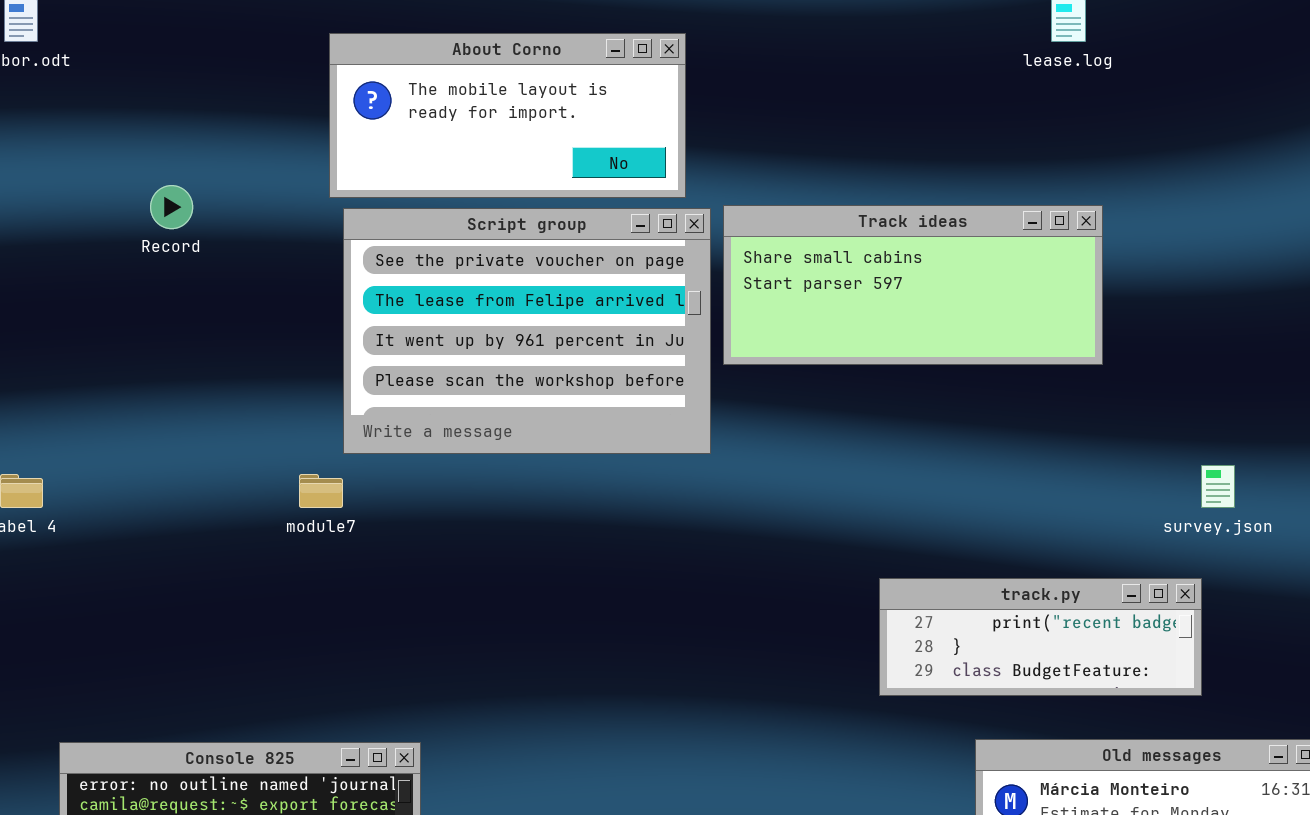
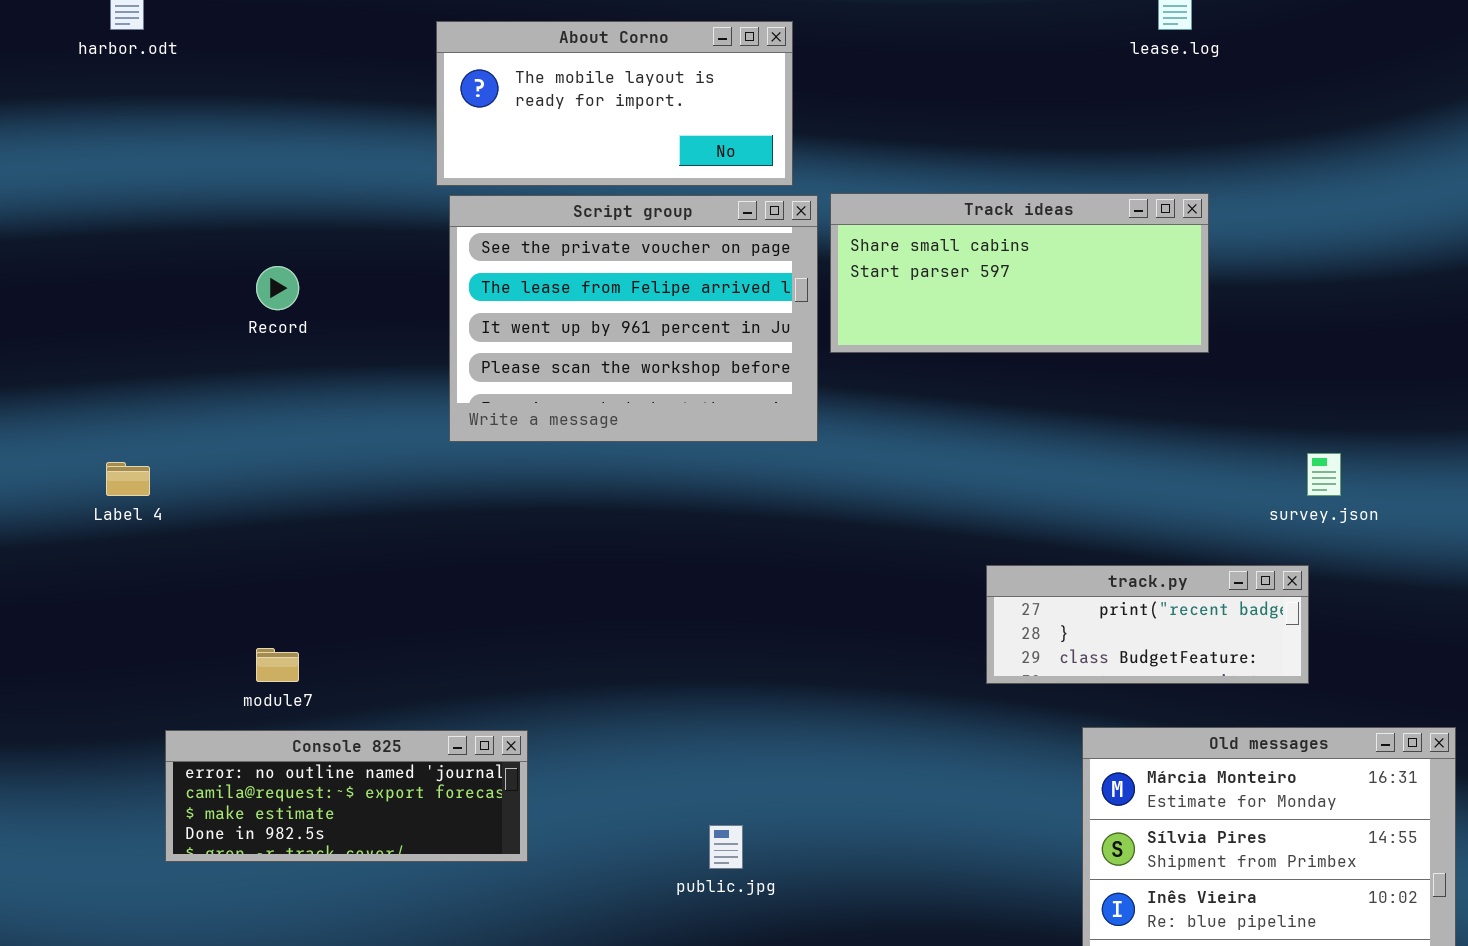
Record: [150,185,193,229] -> [256,266,299,310], moved
module7: [299,474,343,508] -> [256,648,299,682], moved

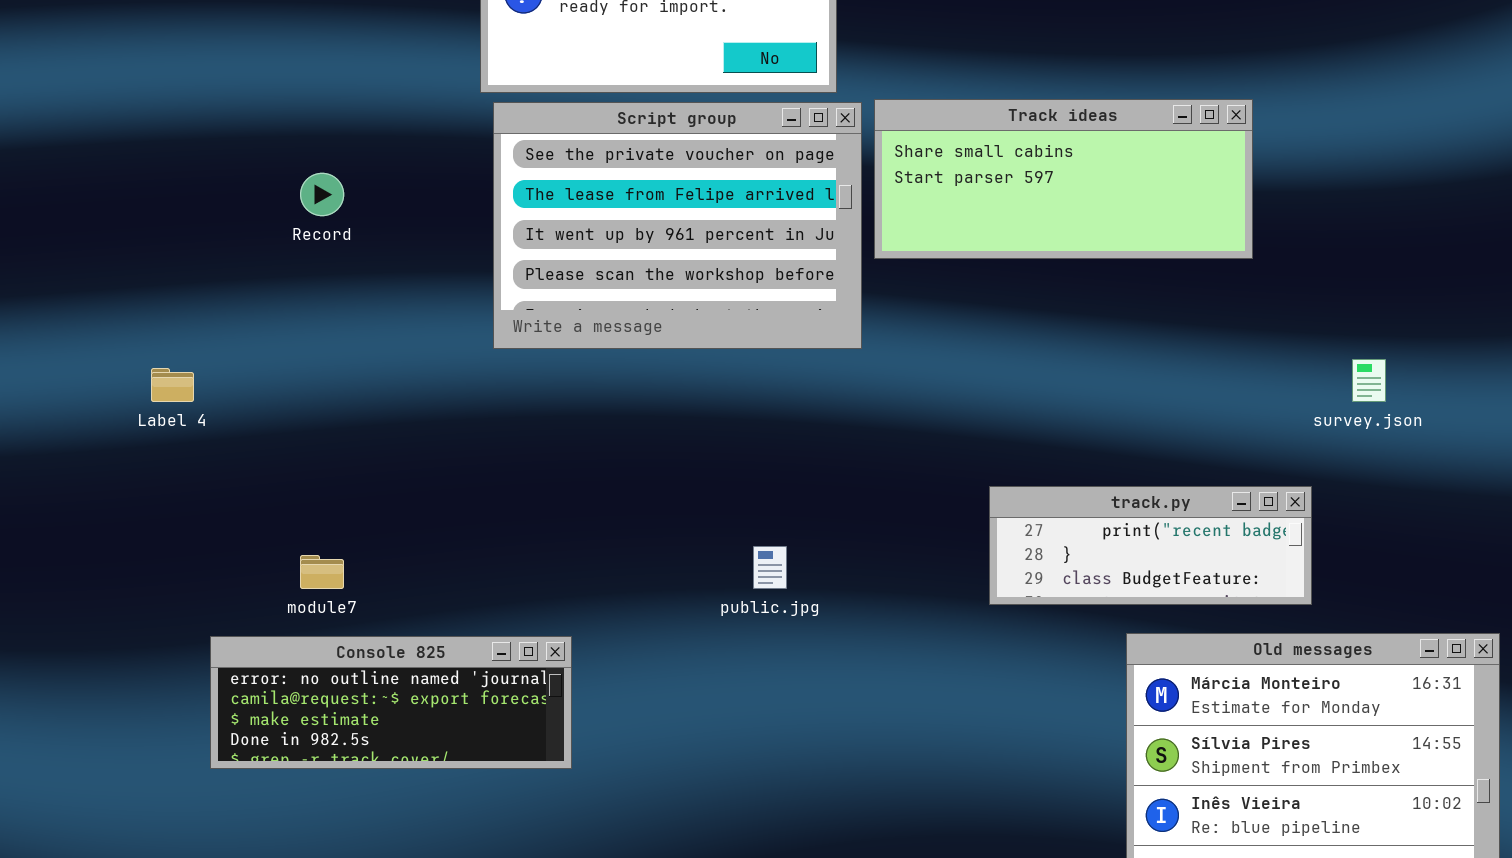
track.py: [986,565,1309,684] -> [989,486,1312,605], moved
public.jpg: [709,825,743,869] -> [753,546,787,589], moved

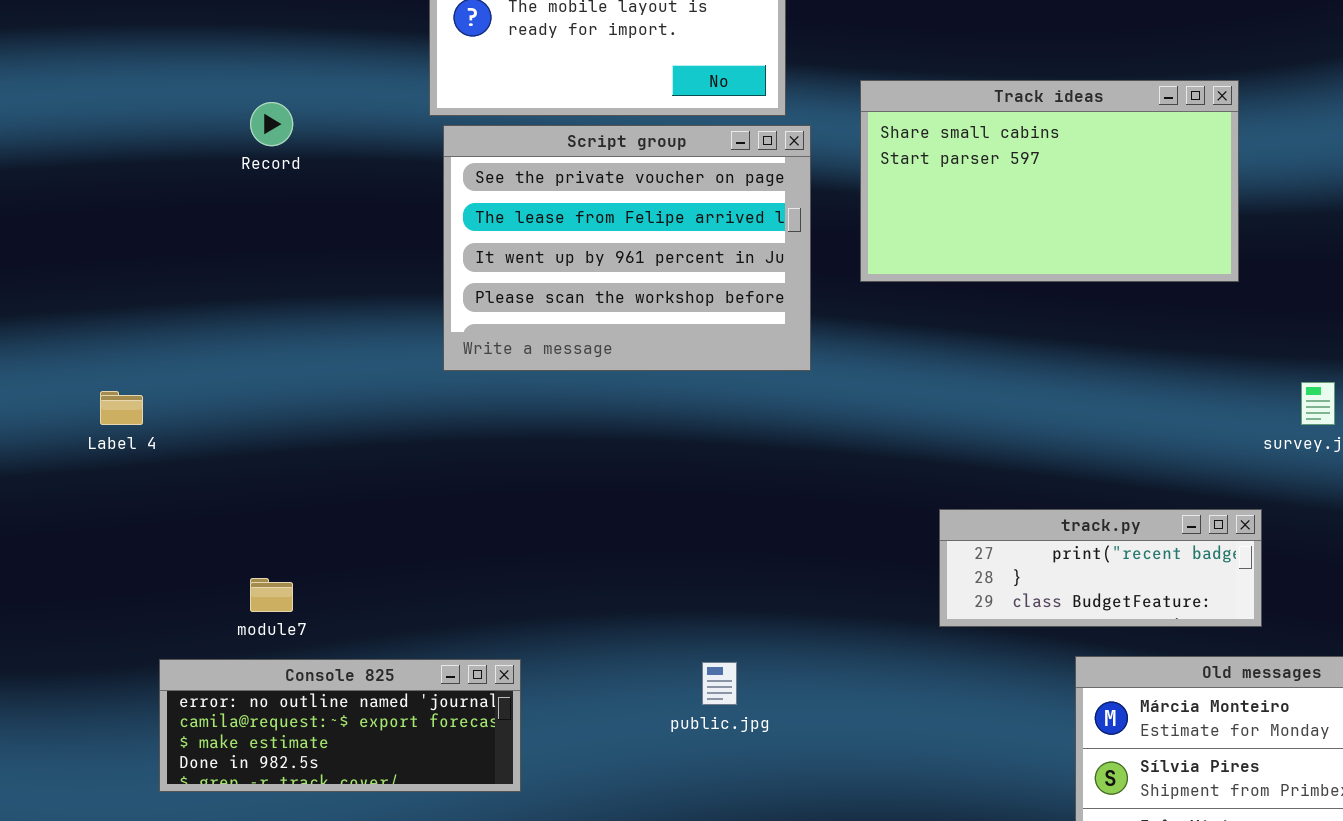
Track ideas: [874,99,1253,259] -> [860,80,1239,282], moved, resized
Record: [300,173,344,216] -> [250,102,293,146], moved
public.jpg: [753,546,787,589] -> [702,662,737,705], moved

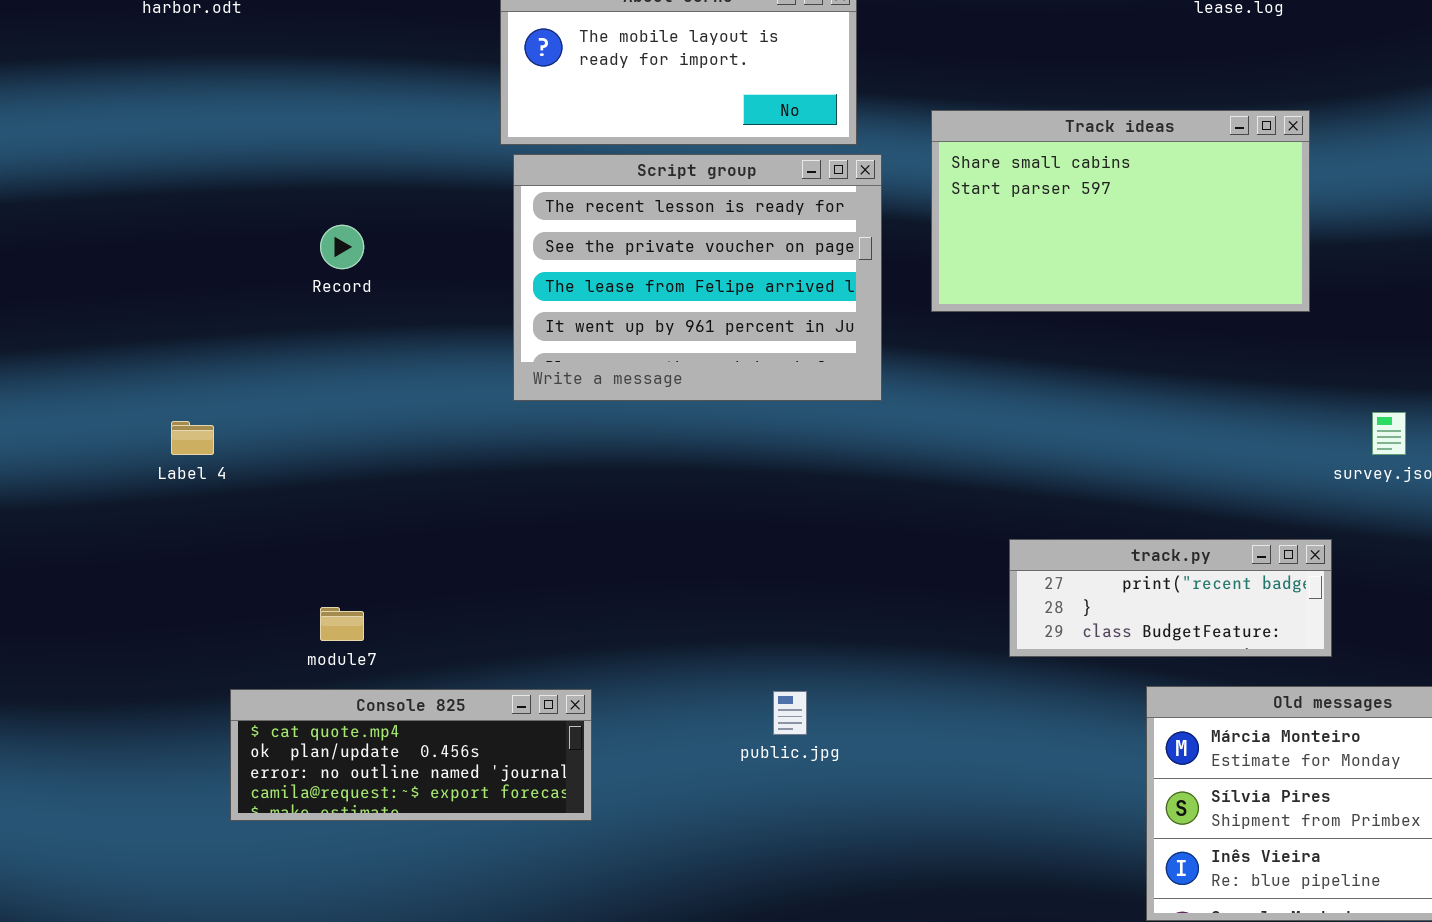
Record: [250,102,293,146] -> [320,225,364,269], moved
Script group: [443,125,811,371] -> [513,154,882,401], scrolled up 1 row
Console 825: [159,659,521,792] -> [230,689,592,821], scrolled up 2 rows

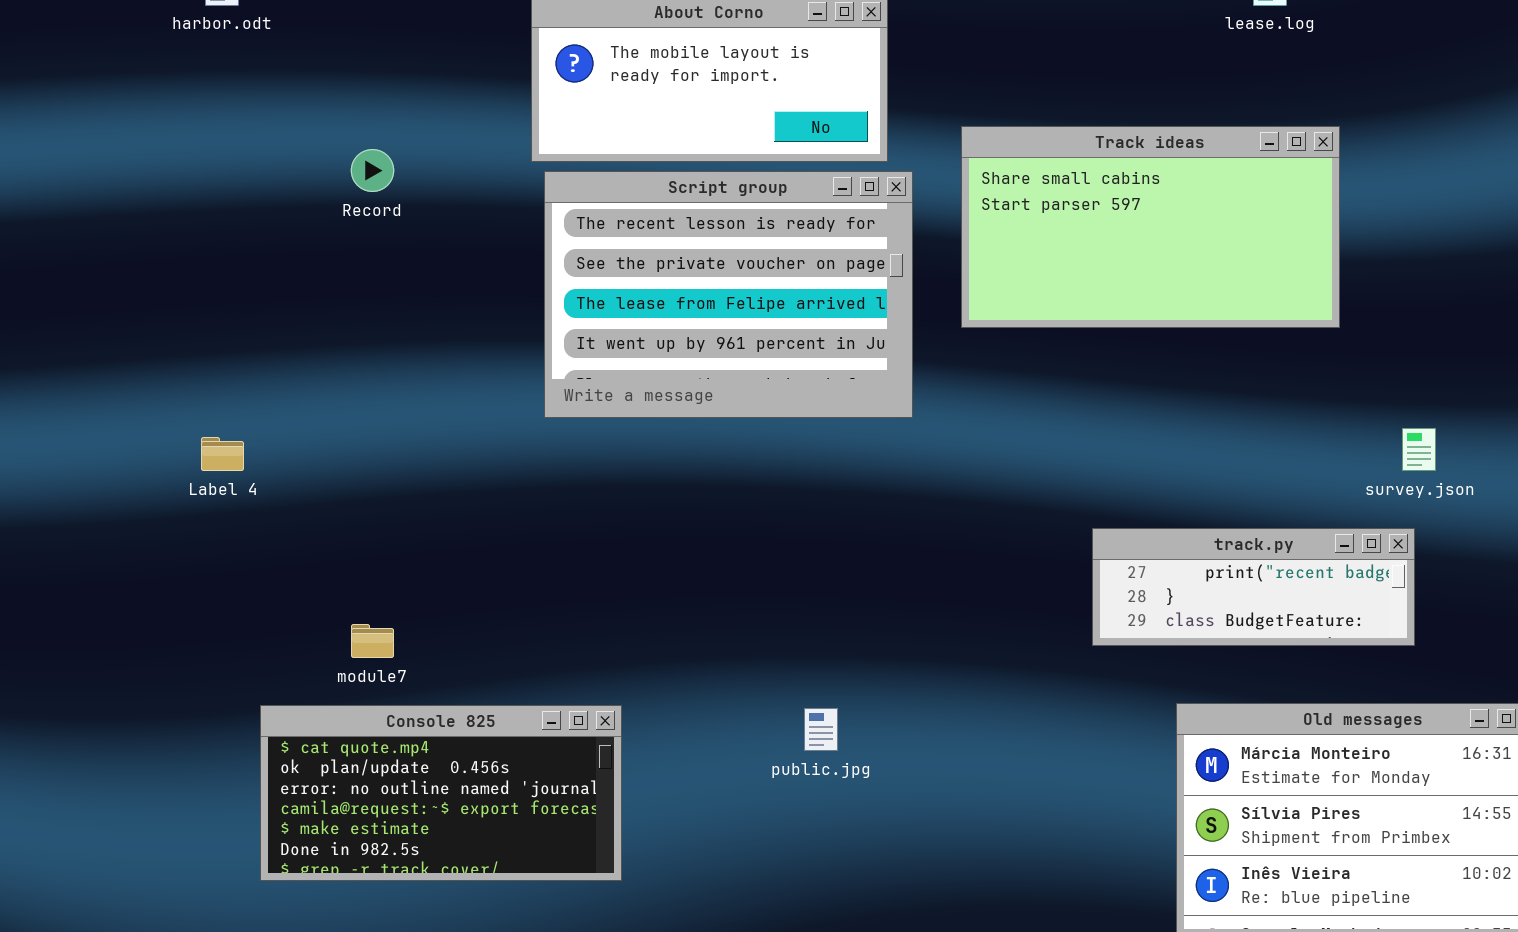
Record: [320,225,364,269] -> [351,149,394,192], moved
track.py: [1009,539,1332,657] -> [1092,528,1415,646], moved
Console 825: [230,689,592,821] -> [260,705,622,881], resized

